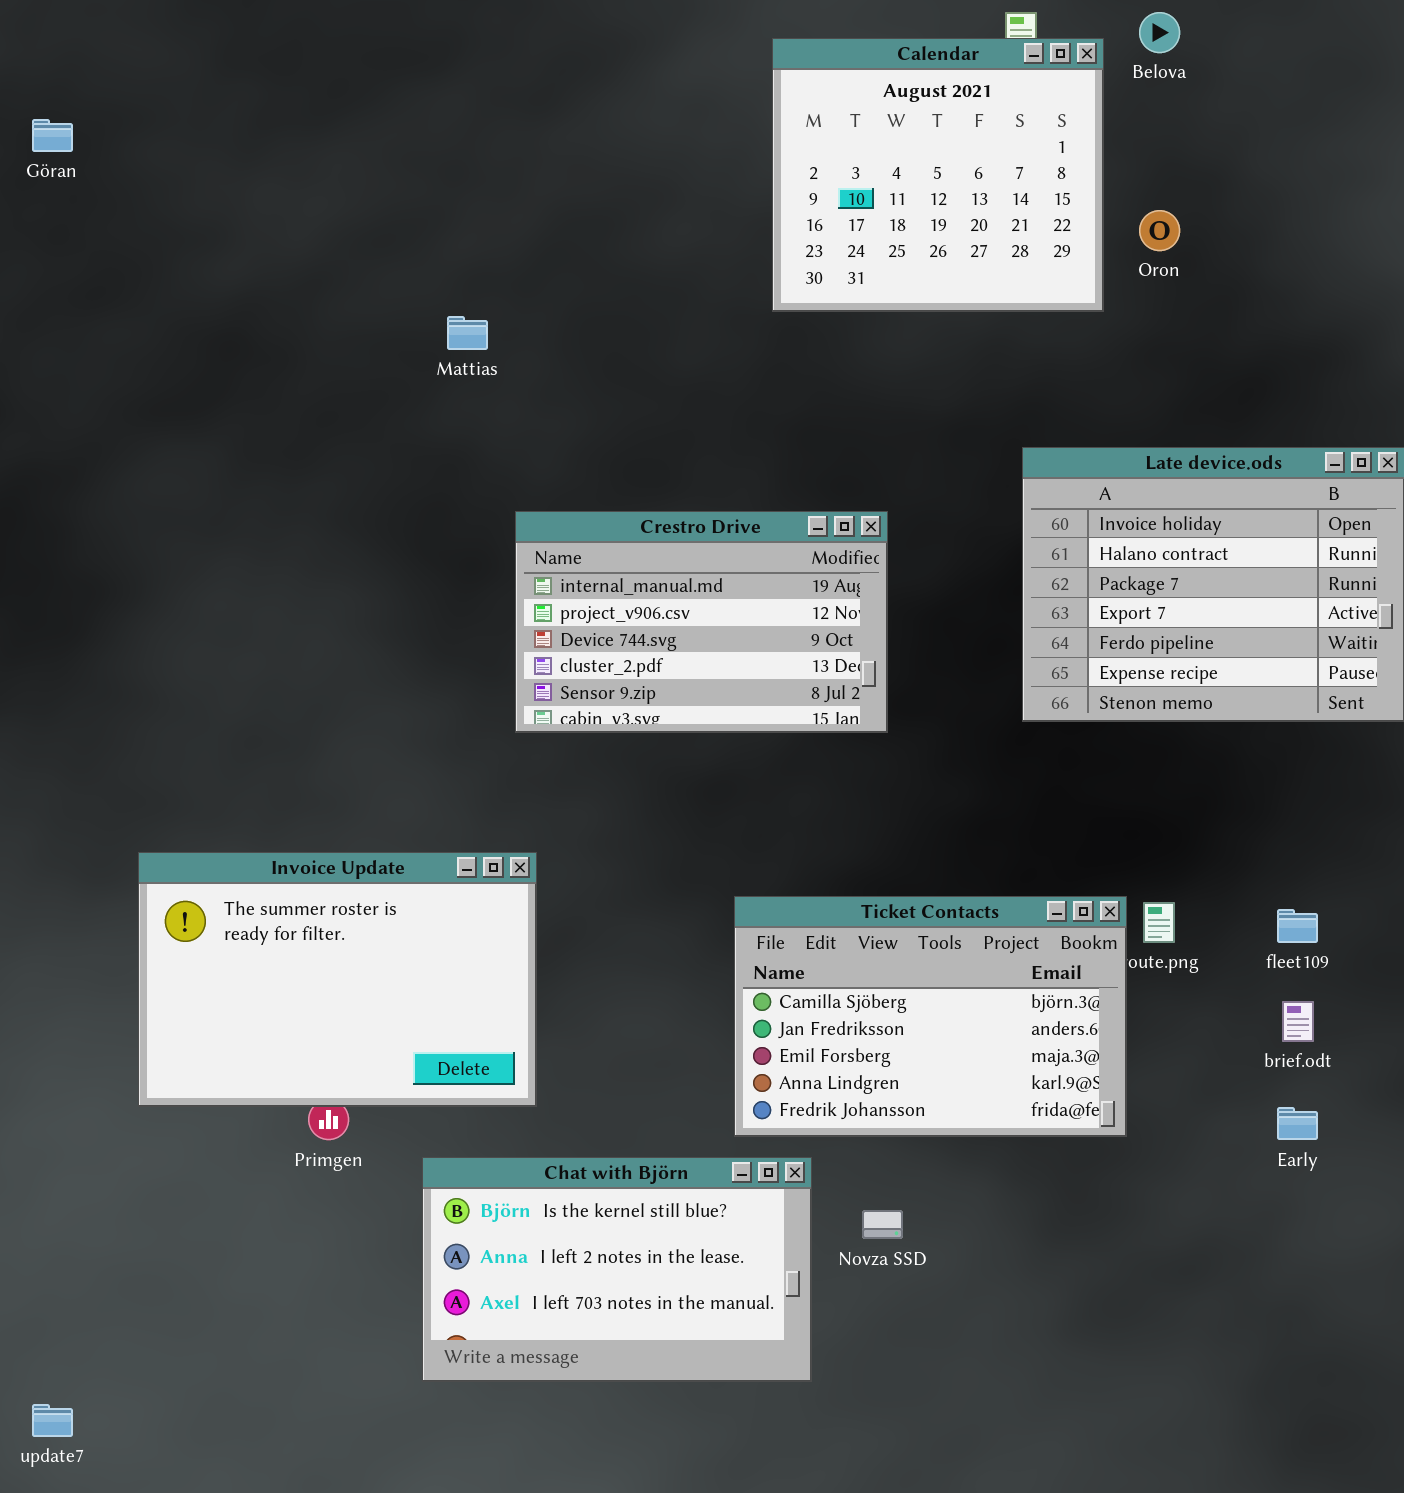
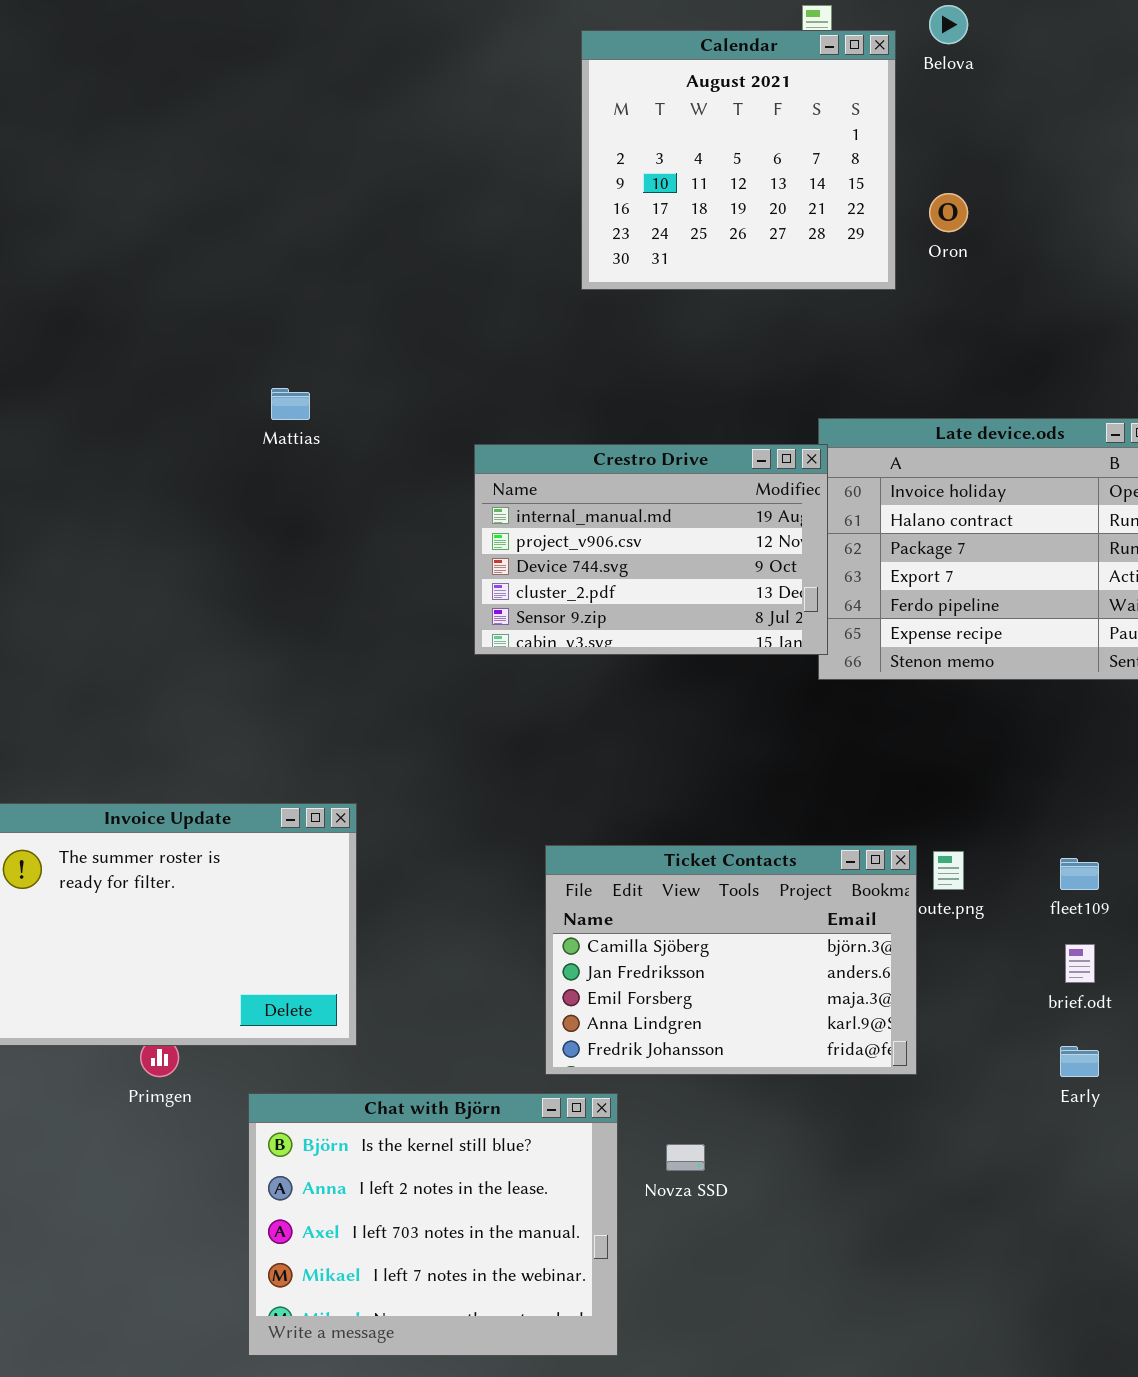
Mattias: [447,316,488,350] -> [271,388,310,420], moved
Crestro Drive: [515,511,888,733] -> [474,444,828,655], moved
Chat with Björn: [422,1157,812,1382] -> [248,1093,618,1356], resized

